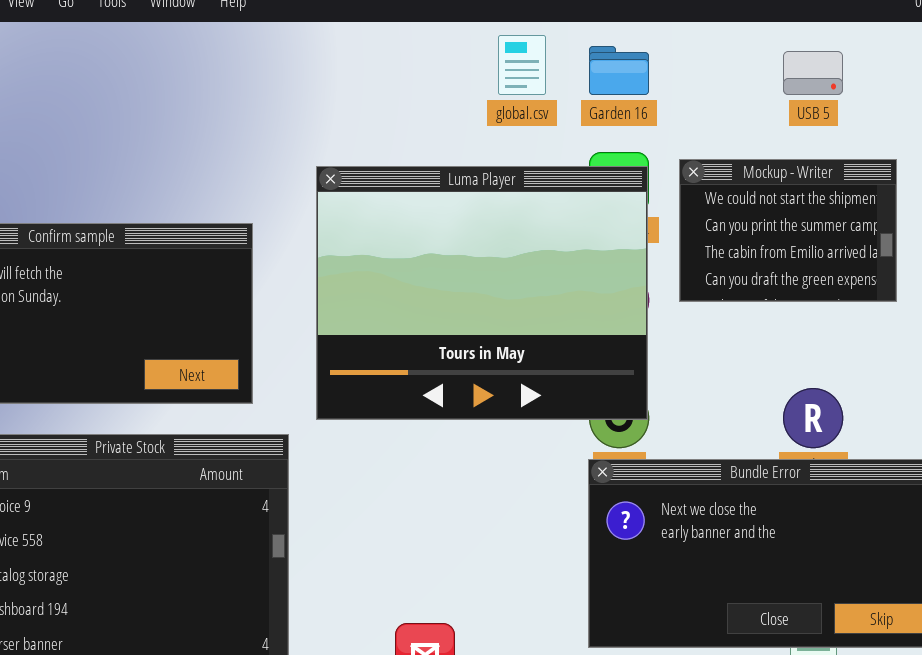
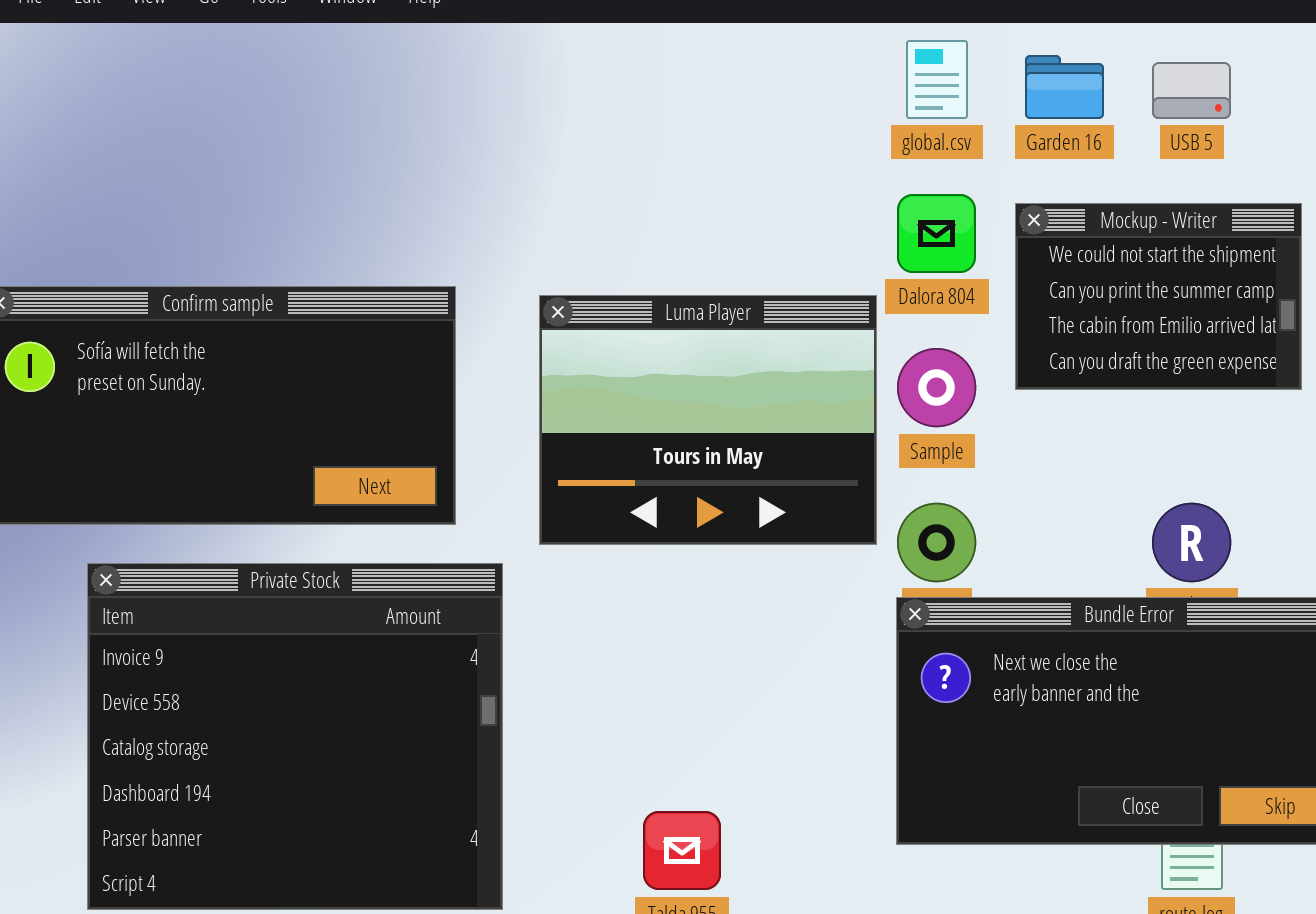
global.csv: [498,35,546,95] -> [906,40,968,119], moved
Garden 16: [589,46,649,95] -> [1025,55,1104,119], moved
Luma Player: [316,166,648,420] -> [539,295,877,545], resized

